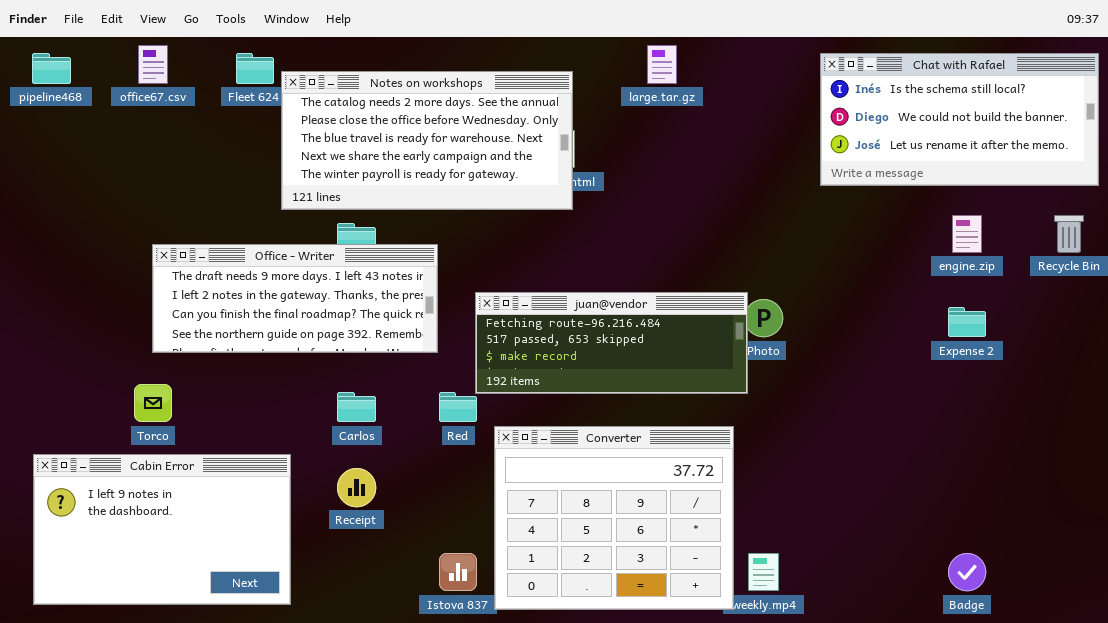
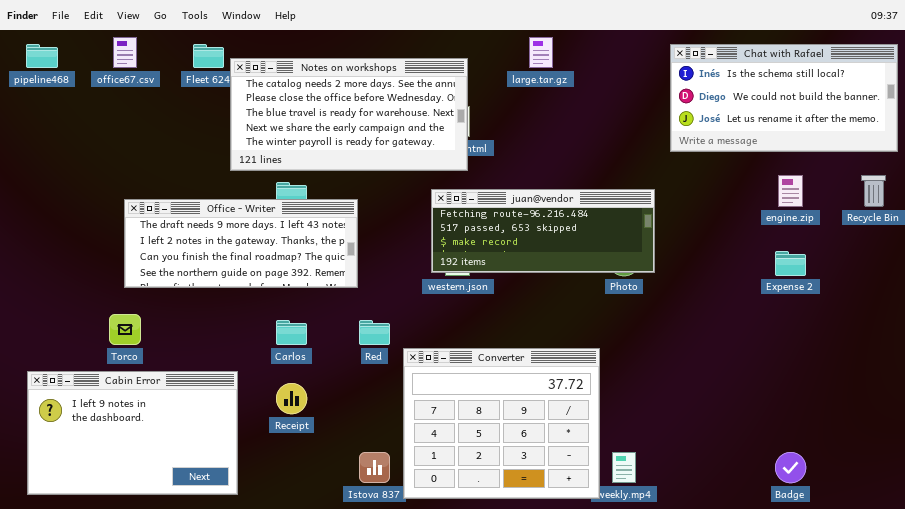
juan@vendor: [475,292,748,394] -> [431,189,655,273], moved

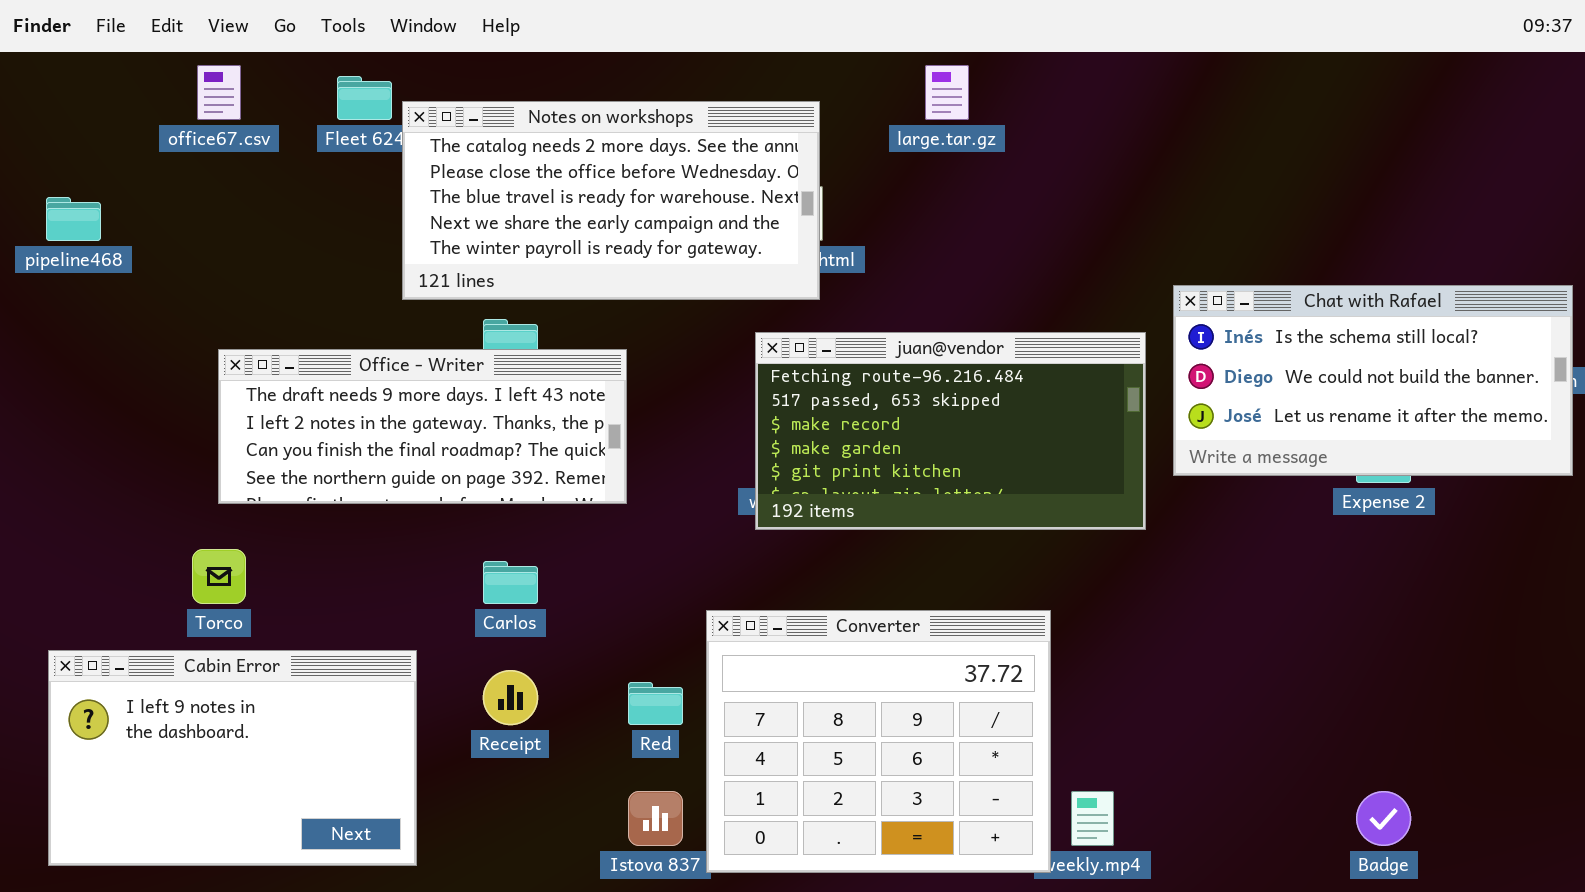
pipeline468: [26,44,58,68] -> [46,197,101,241], moved
Chat with Rafael: [670,44,898,152] -> [1173,285,1573,476], moved
juan@vendor: [431,189,655,273] -> [755,332,1146,530], resized
Red: [359,320,390,345] -> [628,682,683,725], moved

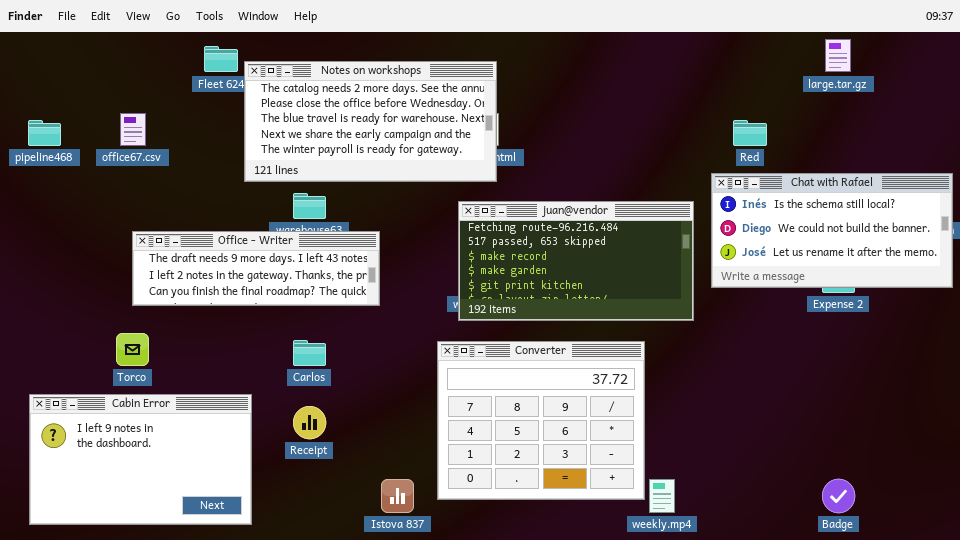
office67.csv: [197,65,241,120] -> [120,113,146,146], moved
large.tar.gz: [925,65,969,120] -> [825,39,851,72], moved
Office - Writer: [218,349,627,504] -> [132,231,380,306], resized
Converter: [706,610,1051,873] -> [437,341,645,500], moved
Red: [628,682,683,725] -> [733,120,767,146], moved

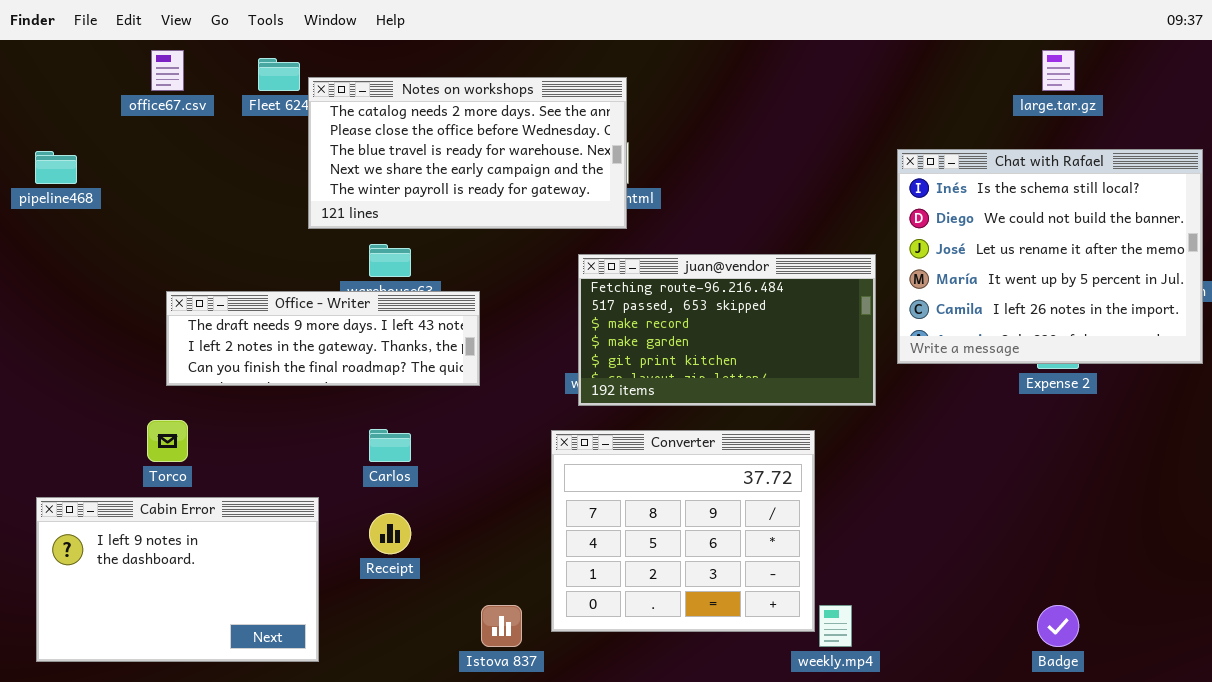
office67.csv: [120,113,146,146] -> [151,50,184,91], moved
Chat with Rafael: [711,173,953,288] -> [897,149,1203,364], resized

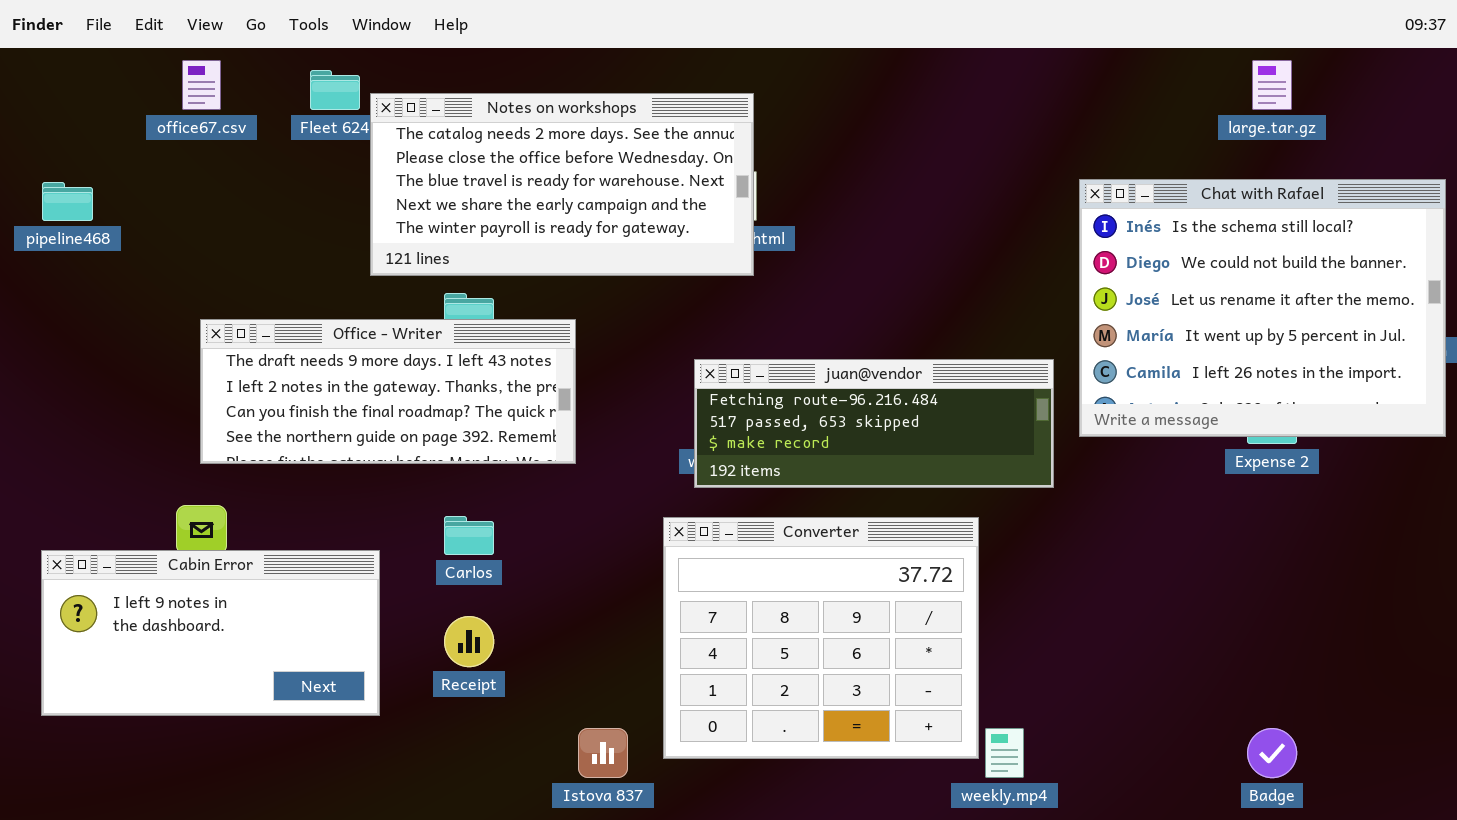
juan@vendor: [578,254,876,406] -> [694,359,1054,488], resized
Office - Writer: [166,291,480,386] -> [200,319,576,464], resized
Cabin Error: [36,497,319,662] -> [41,550,380,716], moved, resized

